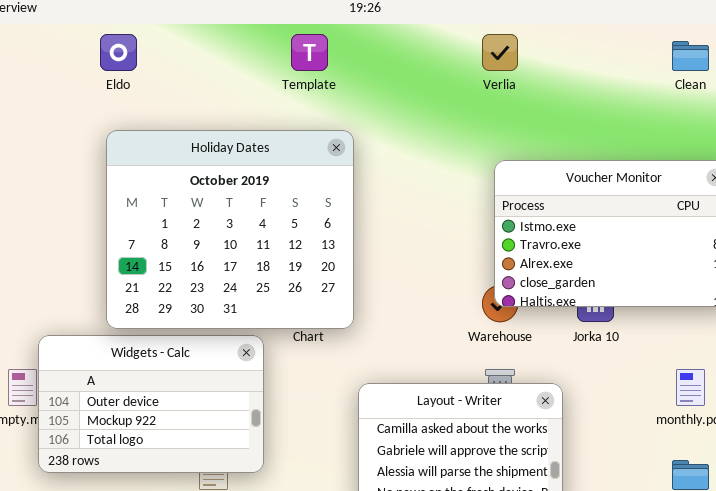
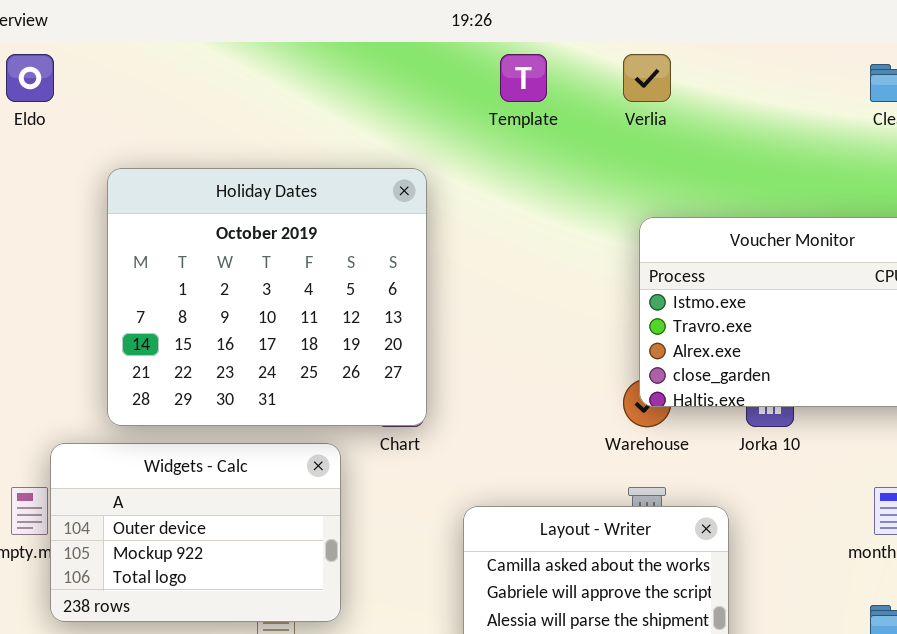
Eldo: [100,34,137,71] -> [6,54,54,102], moved
Template: [291,34,328,71] -> [500,54,547,102], moved
Holiday Dates: [106,130,354,329] -> [107,168,427,426], moved

